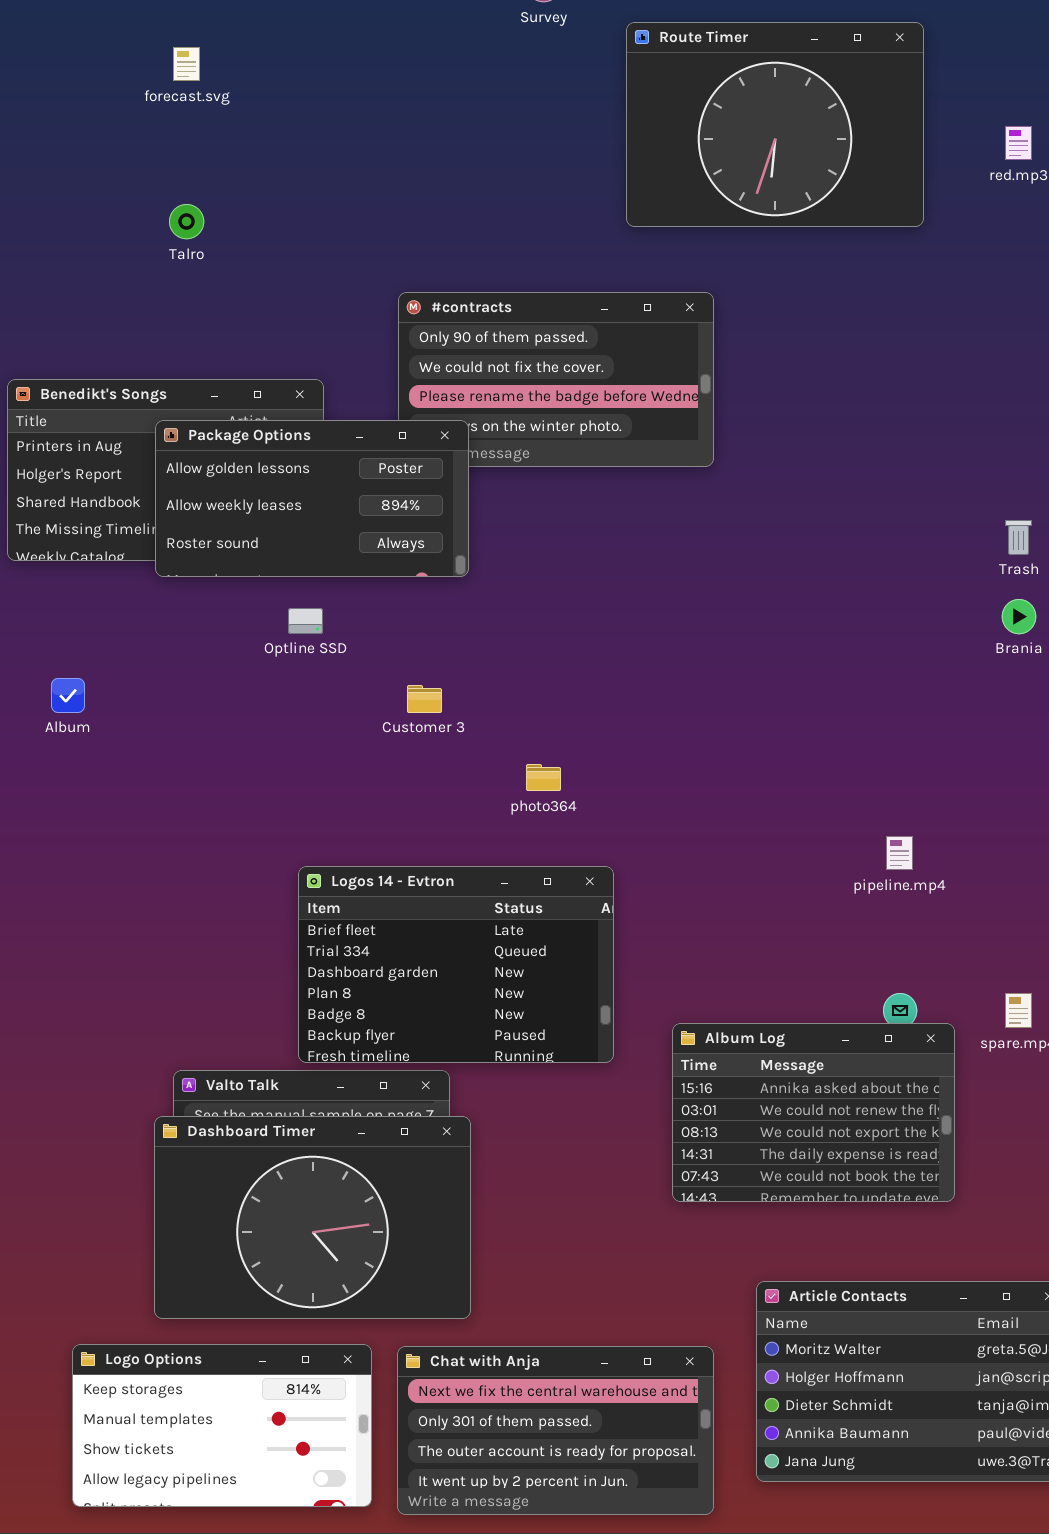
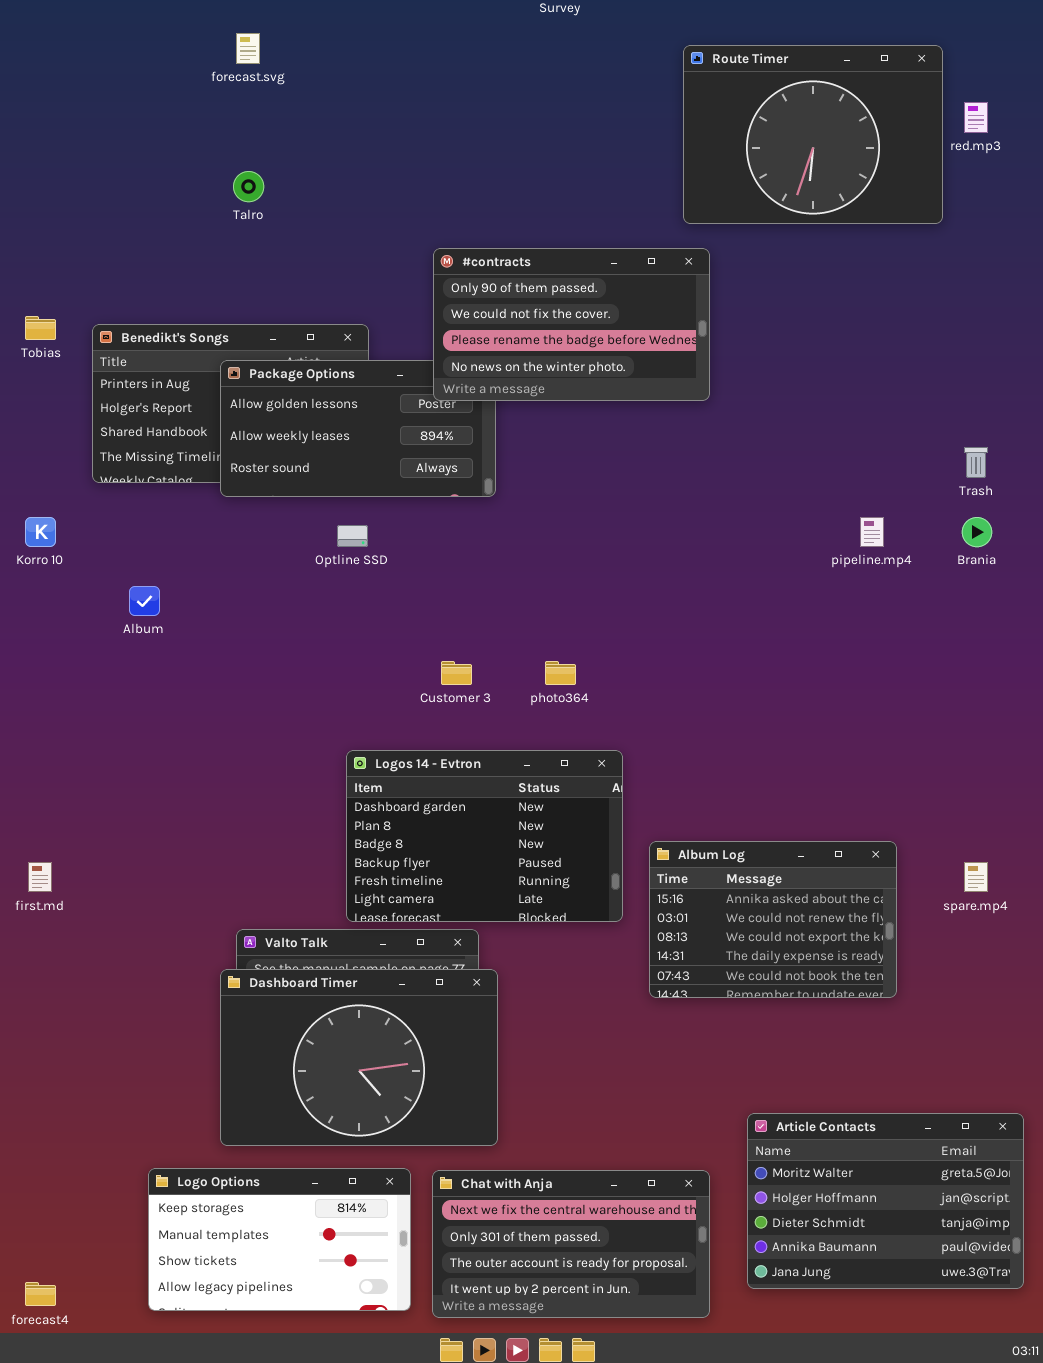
Route Timer: [626,22,924,227] -> [683,45,943,224], moved
#contracts: [398,292,714,467] -> [433,248,710,401], raised
Customer 3: [407,685,442,713] -> [441,661,472,685], moved
pipeline.mp4: [886,836,913,870] -> [860,517,884,547], moved
Logos 14 - Evtron: [298,866,614,1063] -> [346,750,623,922], scrolled down 2 rows
Album Log: [672,1023,955,1202] -> [649,841,897,998], moved

